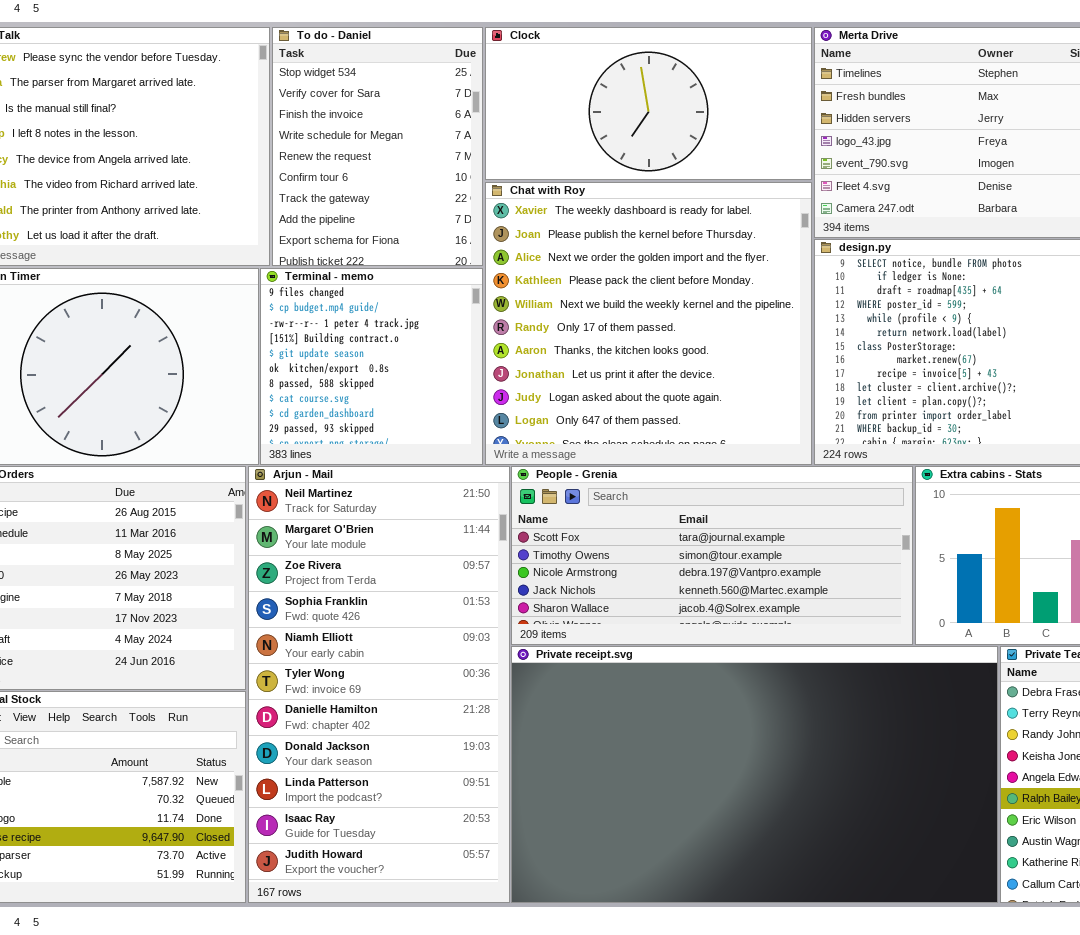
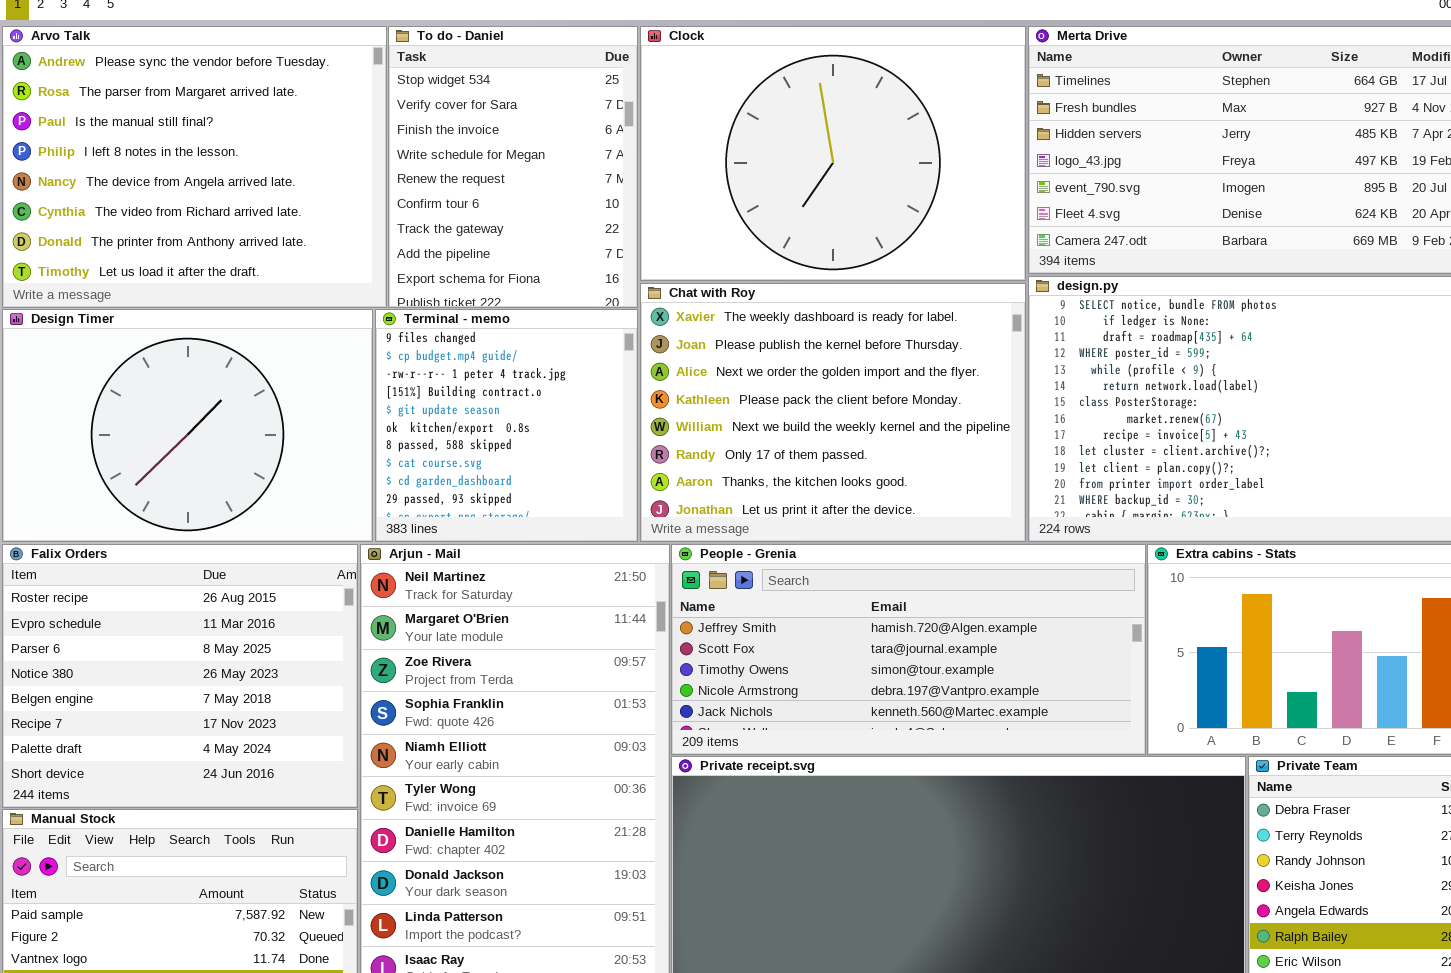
Clock: [485,27,812,180] -> [640,26,1026,281], resized
Chat with Roy: [485,182,812,465] -> [640,283,1026,542], resized
People - Grenia: [511,466,913,645] -> [671,544,1146,755], scrolled up 1 row

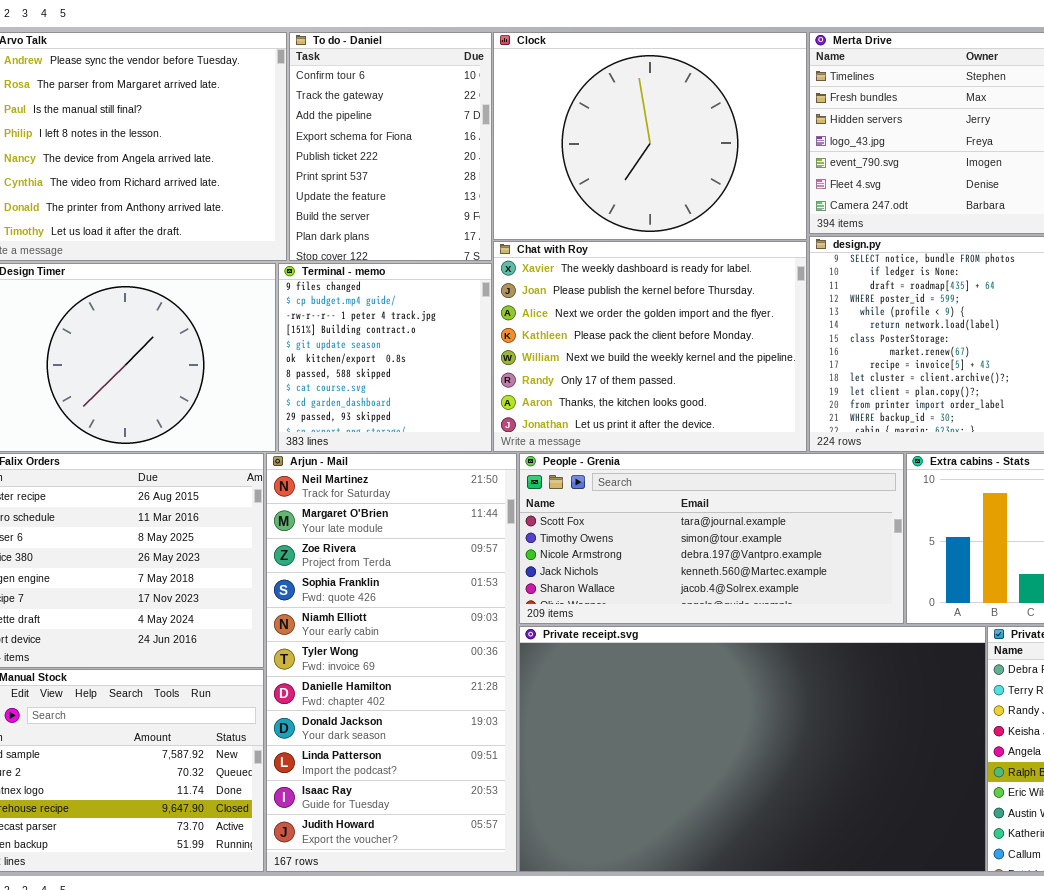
To do - Daniel: [388,26,638,308] -> [289,32,492,261], scrolled down 5 rows
People - Grenia: [671,544,1146,755] -> [519,453,904,624], scrolled down 1 row

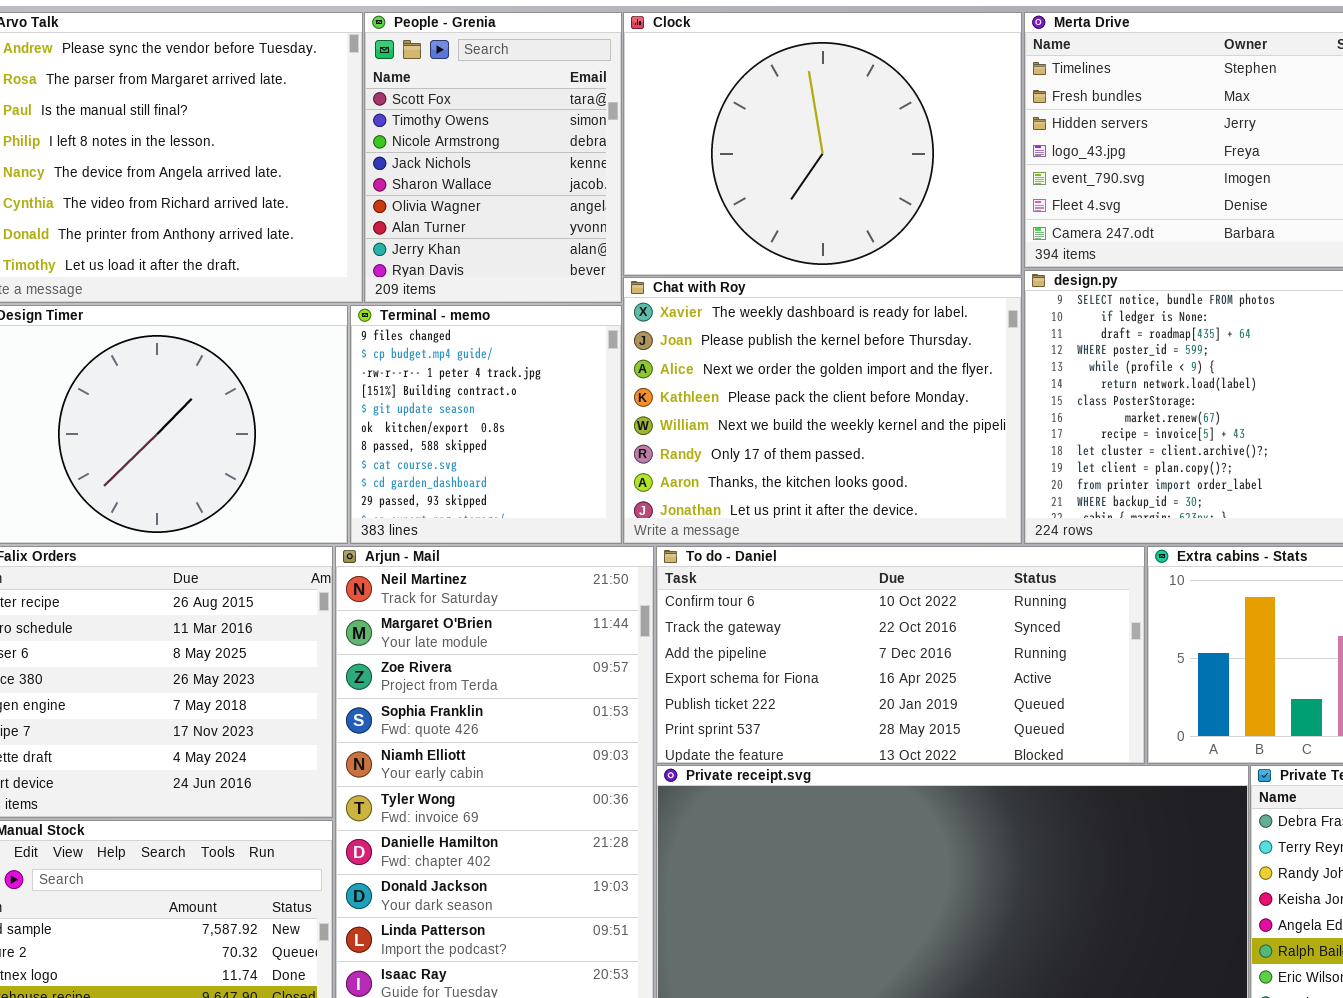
To do - Daniel: [289,32,492,261] -> [656,546,1145,764], moved, resized
People - Grenia: [519,453,904,624] -> [364,12,622,303], moved, resized

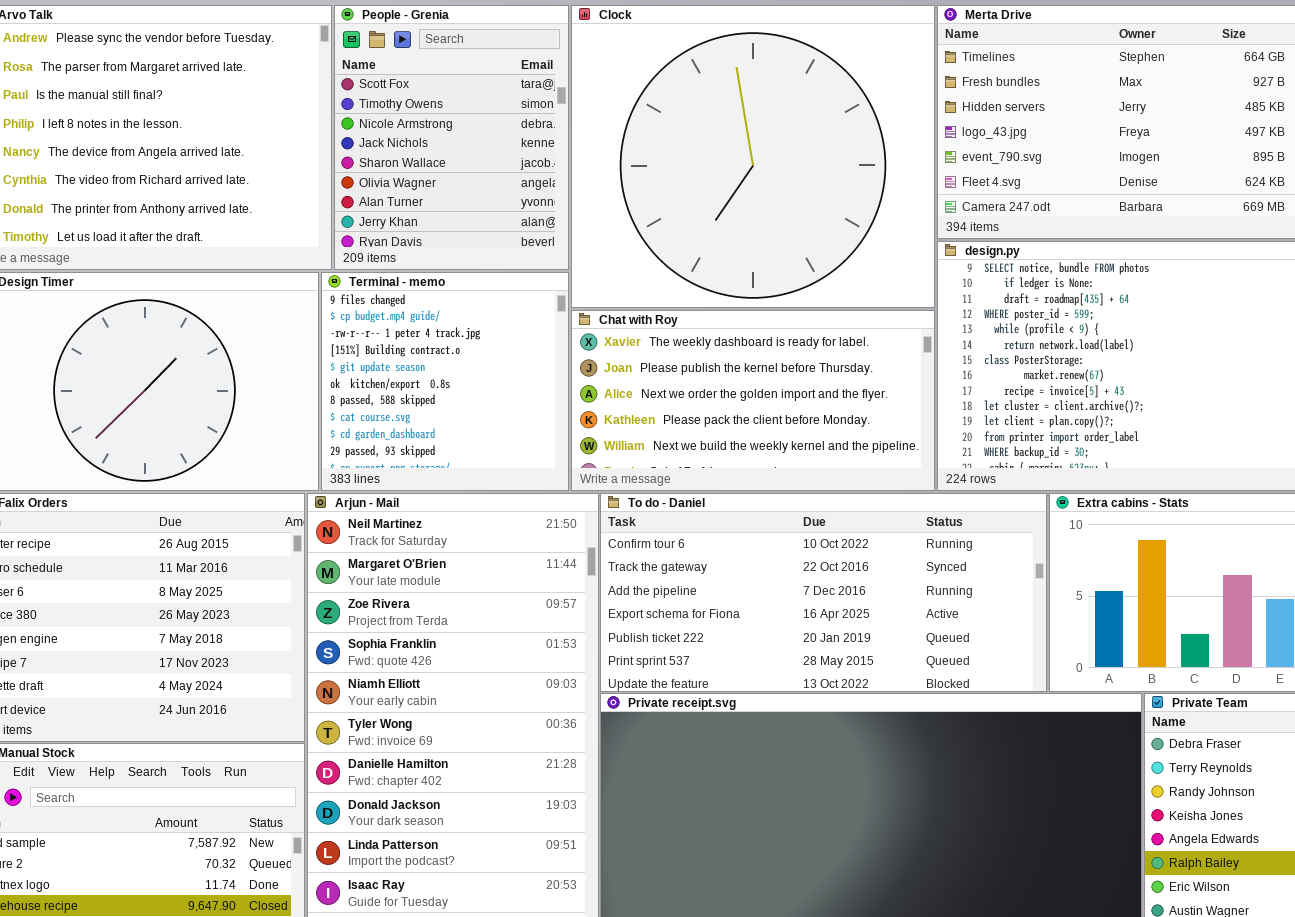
Clock: [623,12,1022,276] -> [571,5,935,308], resized
Chat with Roy: [623,277,1022,544] -> [571,310,935,491], resized

